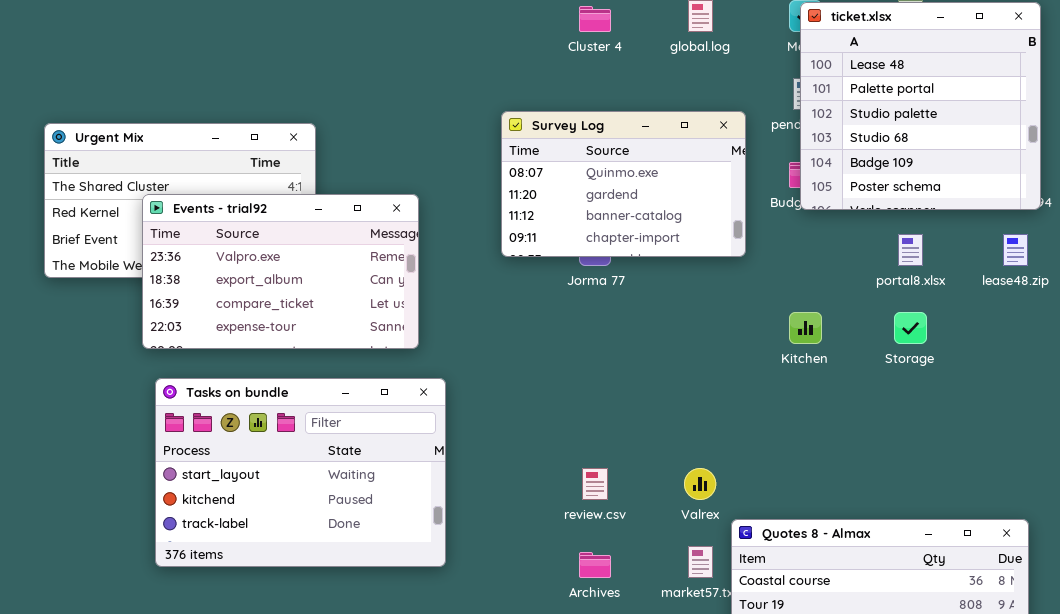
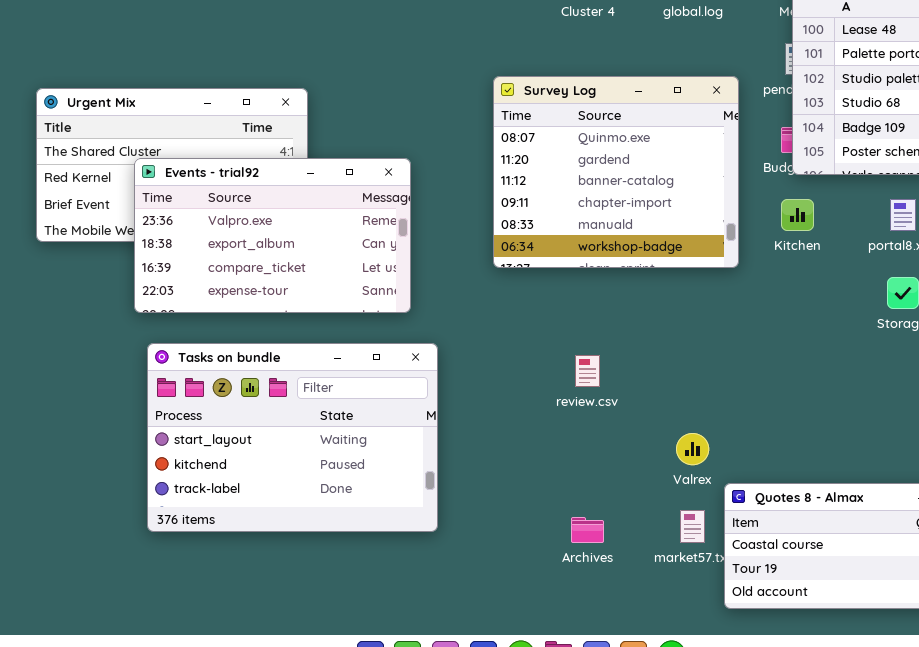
Survey Log: [501,111,746,257] -> [493,76,739,268], resized
Kitchen: [789,312,822,344] -> [781,199,814,231], moved
review.csv: [582,468,608,500] -> [575,355,600,387], moved

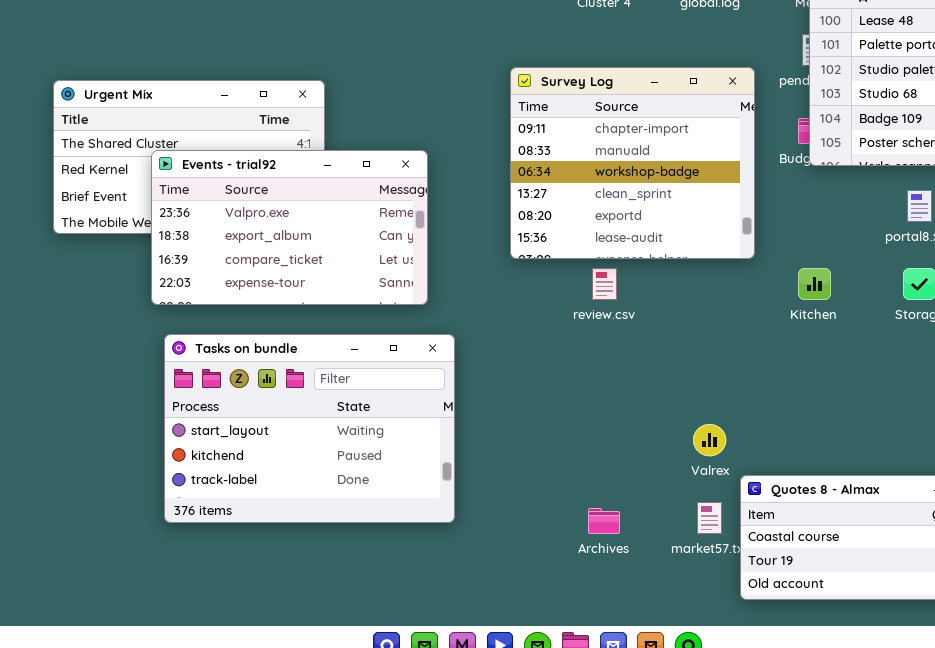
Survey Log: [493,76,739,268] -> [510,67,755,259], scrolled down 3 rows
Kitchen: [781,199,814,231] -> [798,268,831,300], moved
review.csv: [575,355,600,387] -> [592,268,617,300], moved

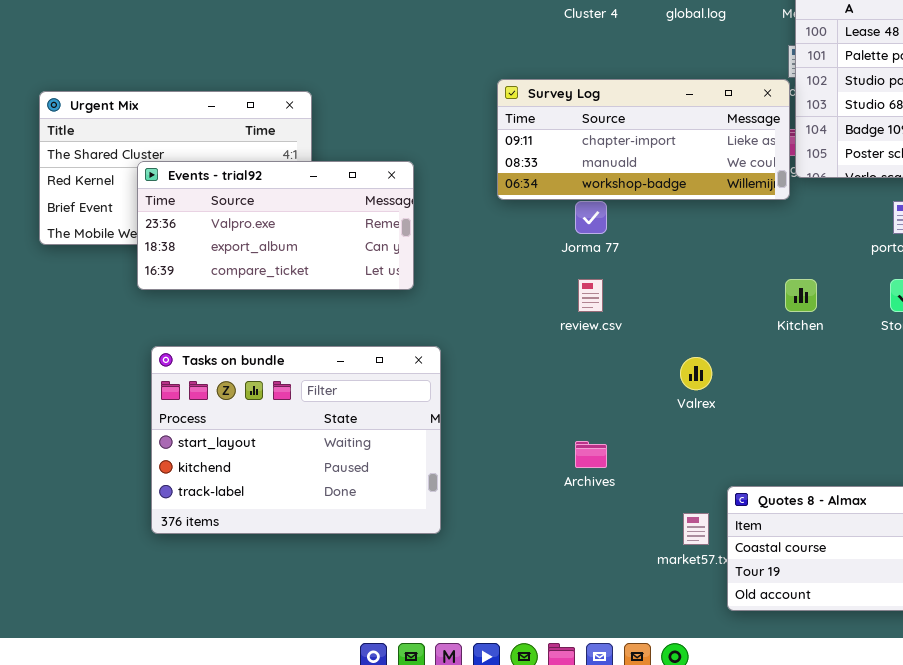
Survey Log: [510,67,755,259] -> [497,79,790,200], resized
Events - trial92: [151,150,428,305] -> [137,161,414,290], resized
Valrex: [693,424,726,456] -> [680,357,712,390], moved
Archives: [588,508,620,534] -> [575,441,607,468], moved

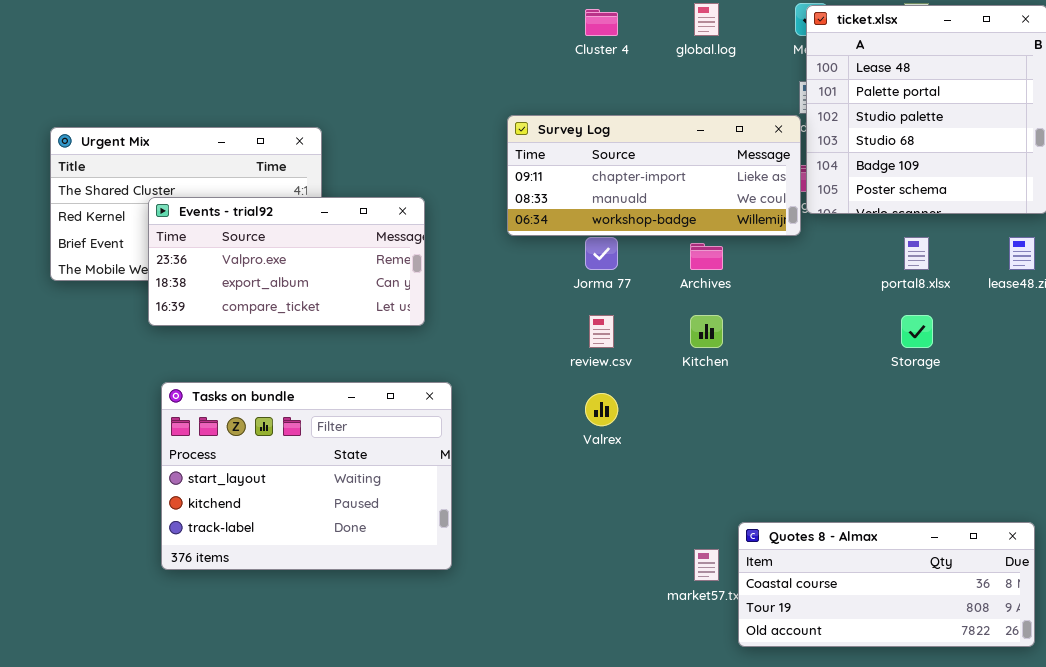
Kitchen: [785,279,817,312] -> [690,315,723,348], moved
Valrex: [680,357,712,390] -> [585,393,618,426], moved
Archives: [575,441,607,468] -> [690,243,723,270], moved

